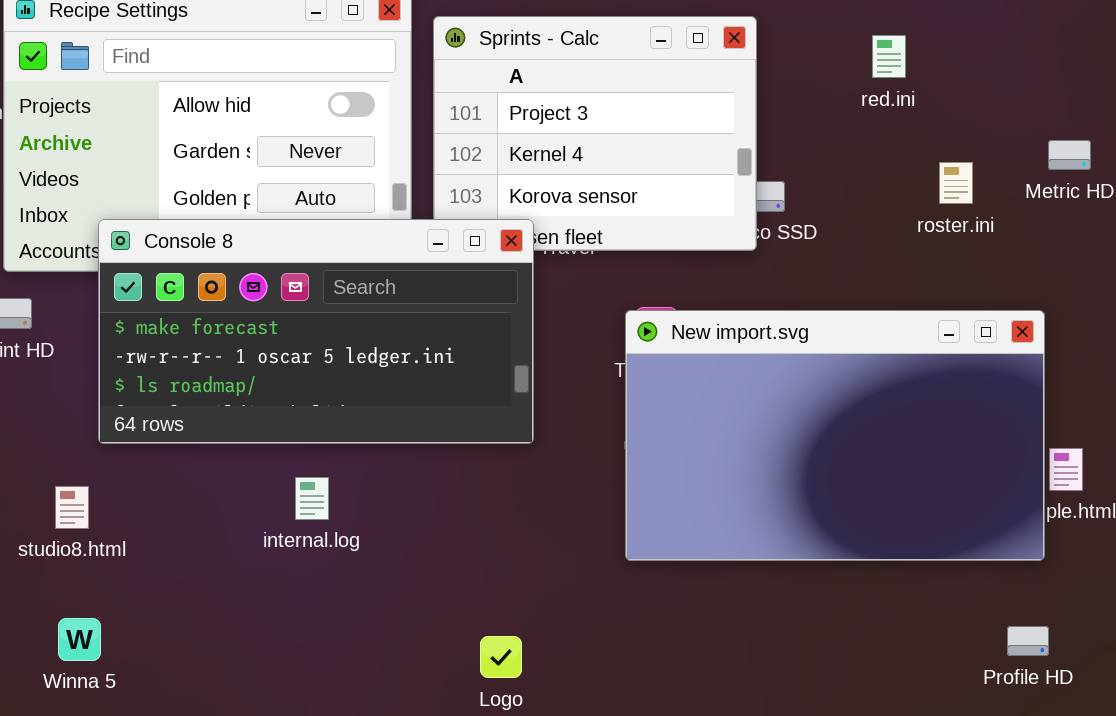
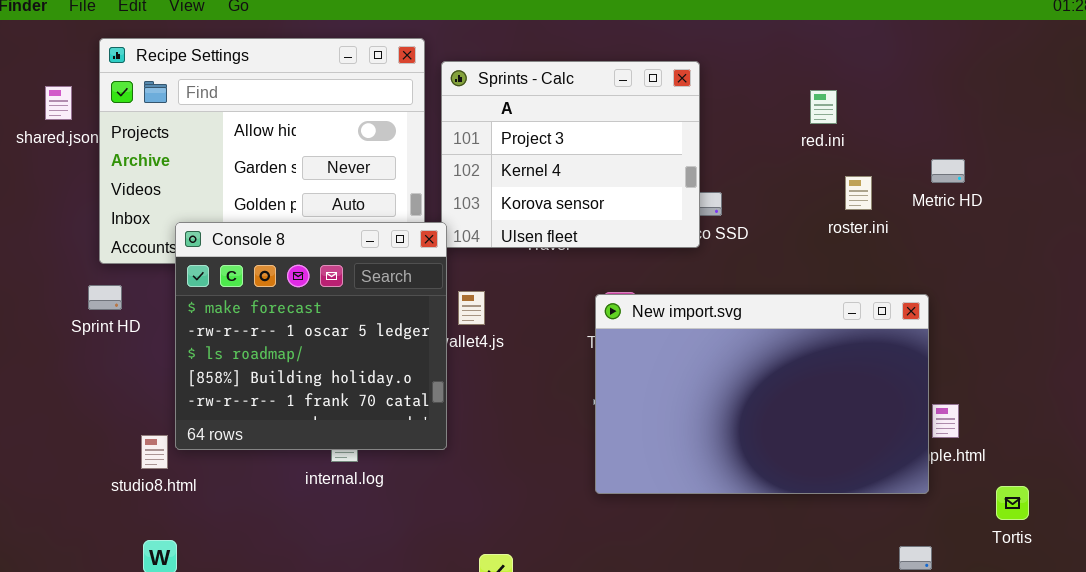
red.ini: [872,35,906,78] -> [810,90,837,124], moved
Console 8: [98,219,534,444] -> [175,222,447,450], resized

